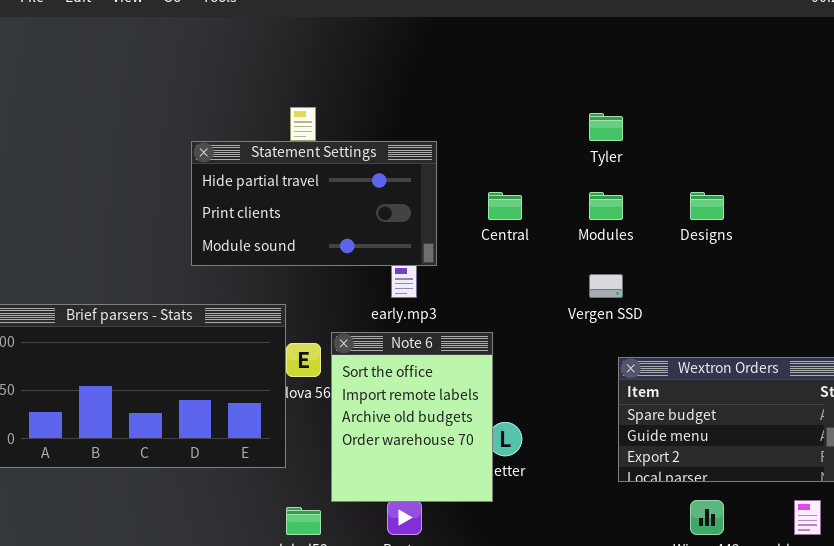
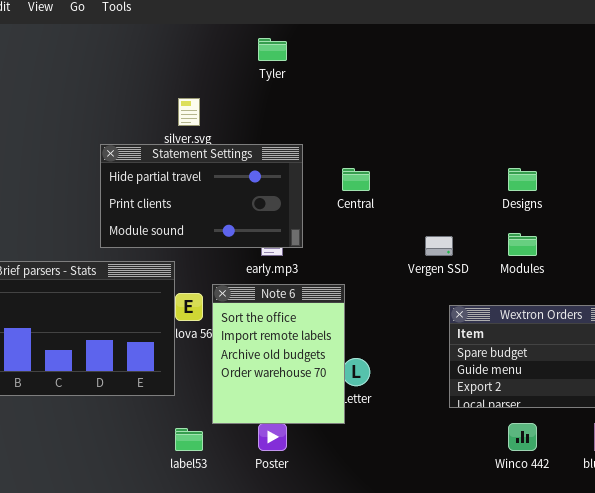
Tyler: [589,113,623,141] -> [258,38,287,61], moved
Statement Settings: [191,141,437,266] -> [100,144,303,248], moved
Modules: [589,192,623,220] -> [508,233,537,256], moved

